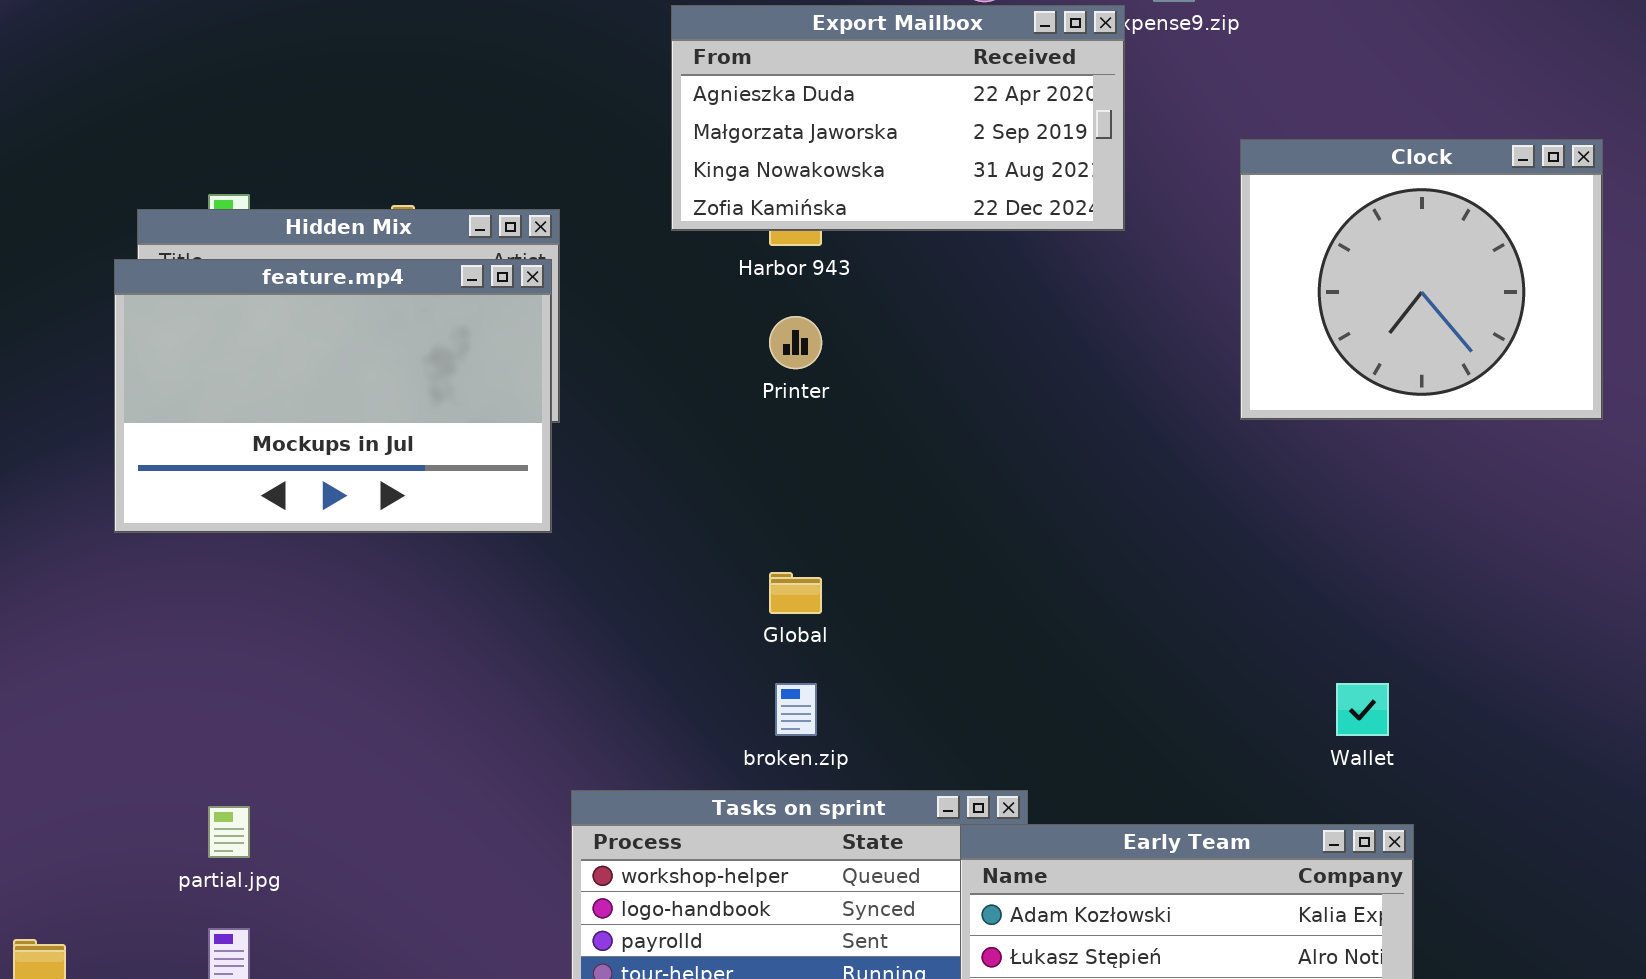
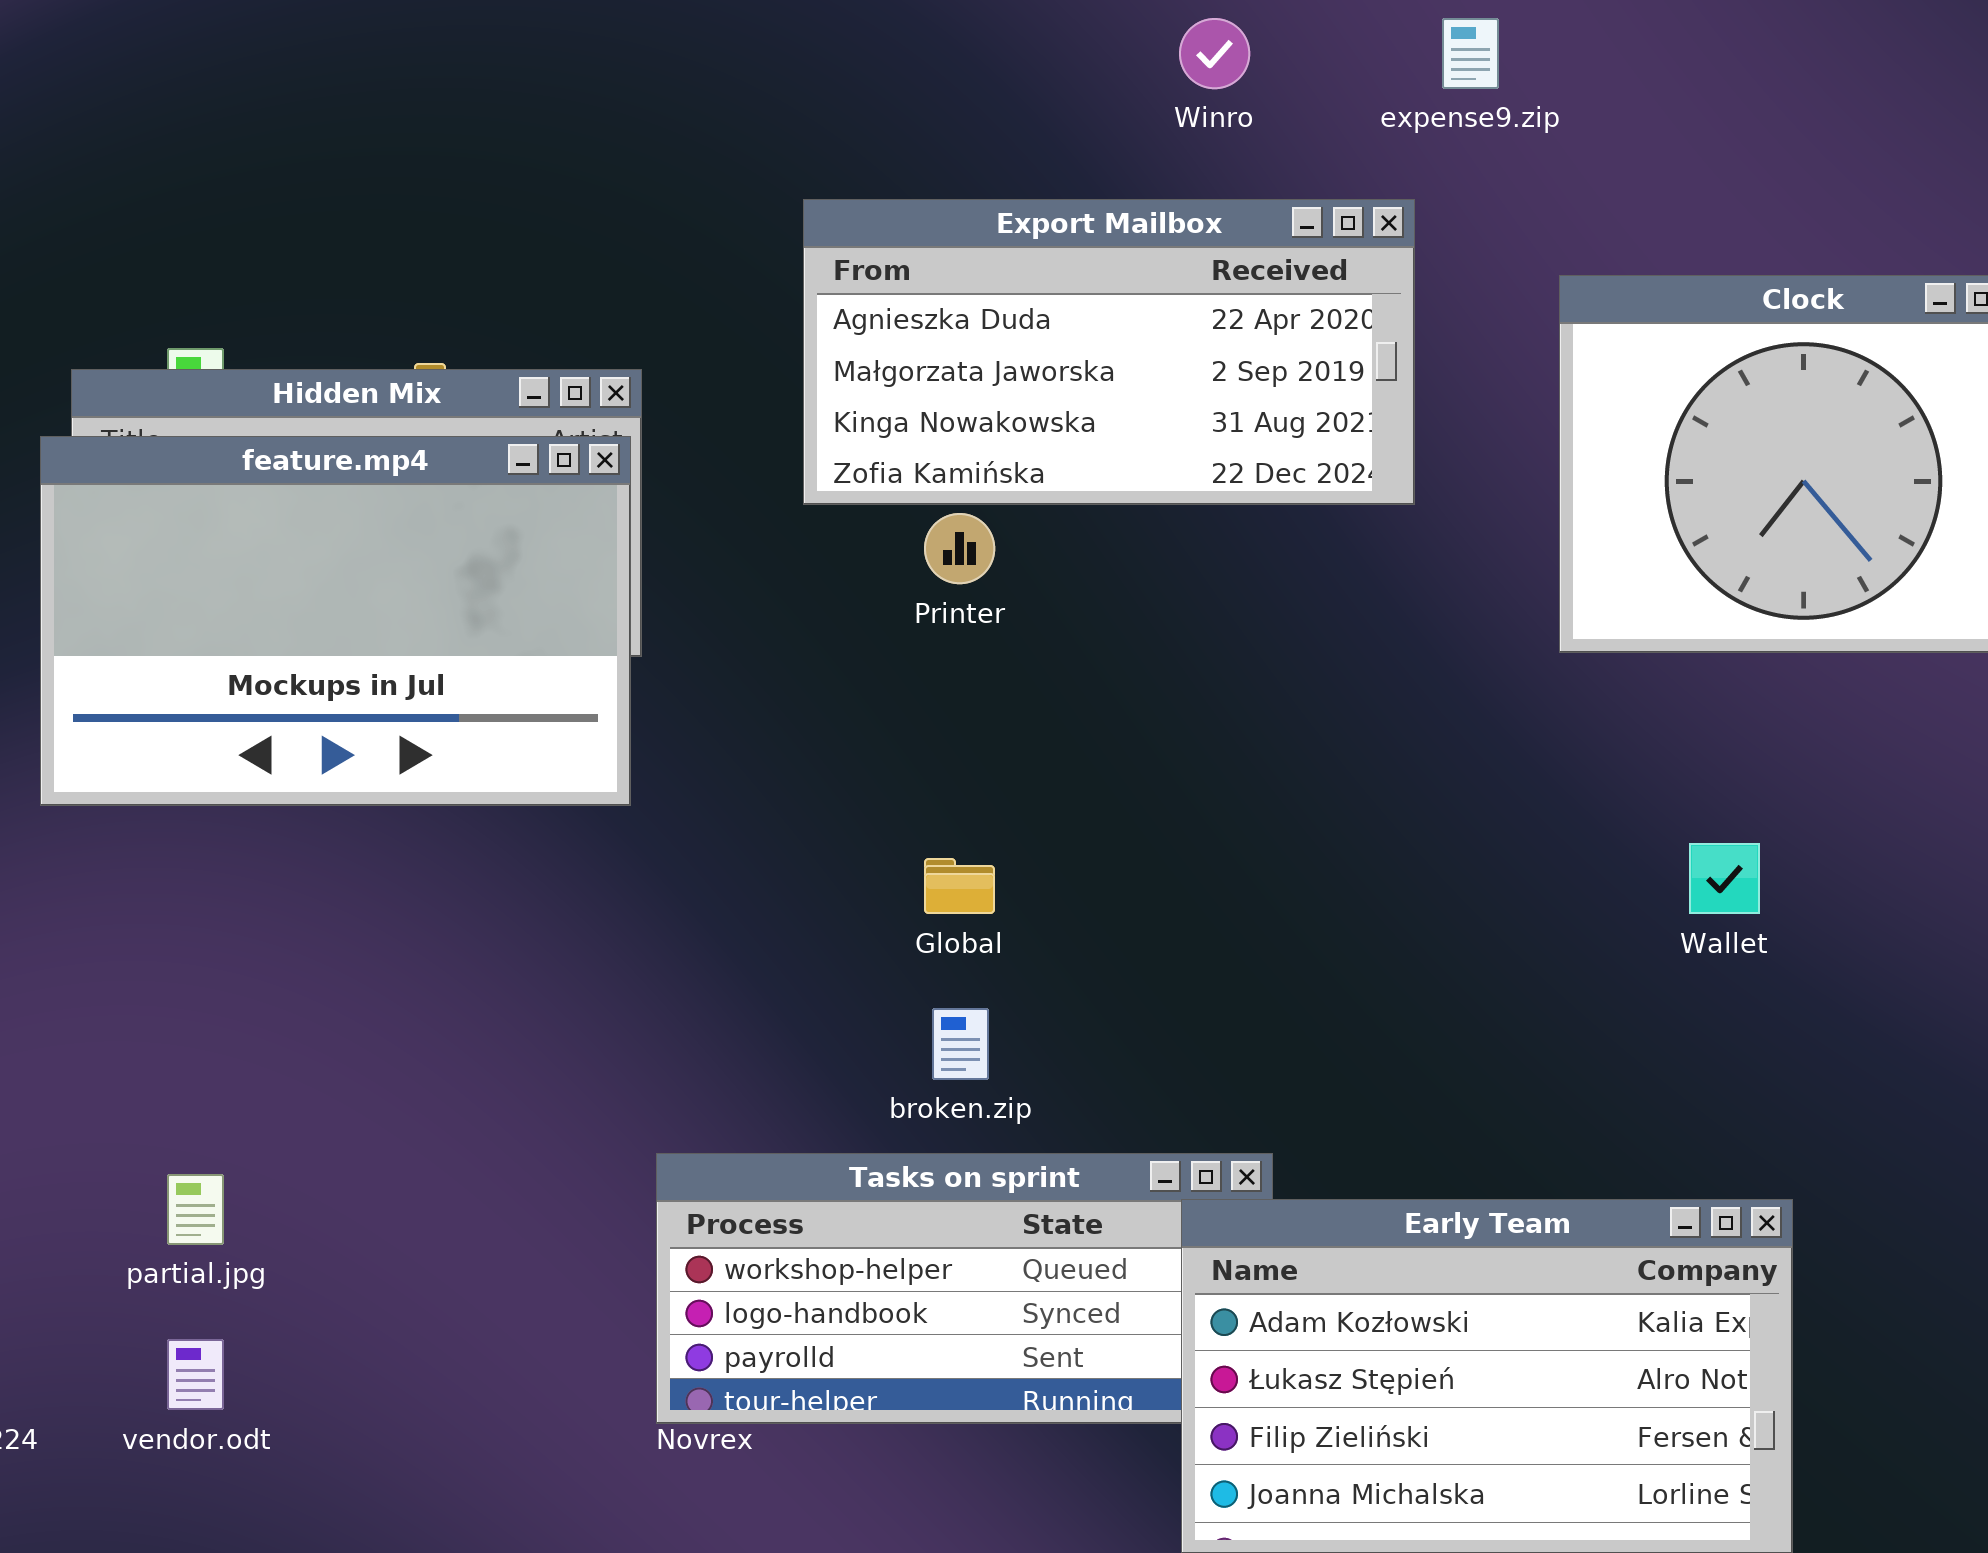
Export Mailbox: [671,5,1125,231] -> [803,199,1415,505], moved
Wallet: [1336,683,1389,736] -> [1689,843,1760,914], moved

